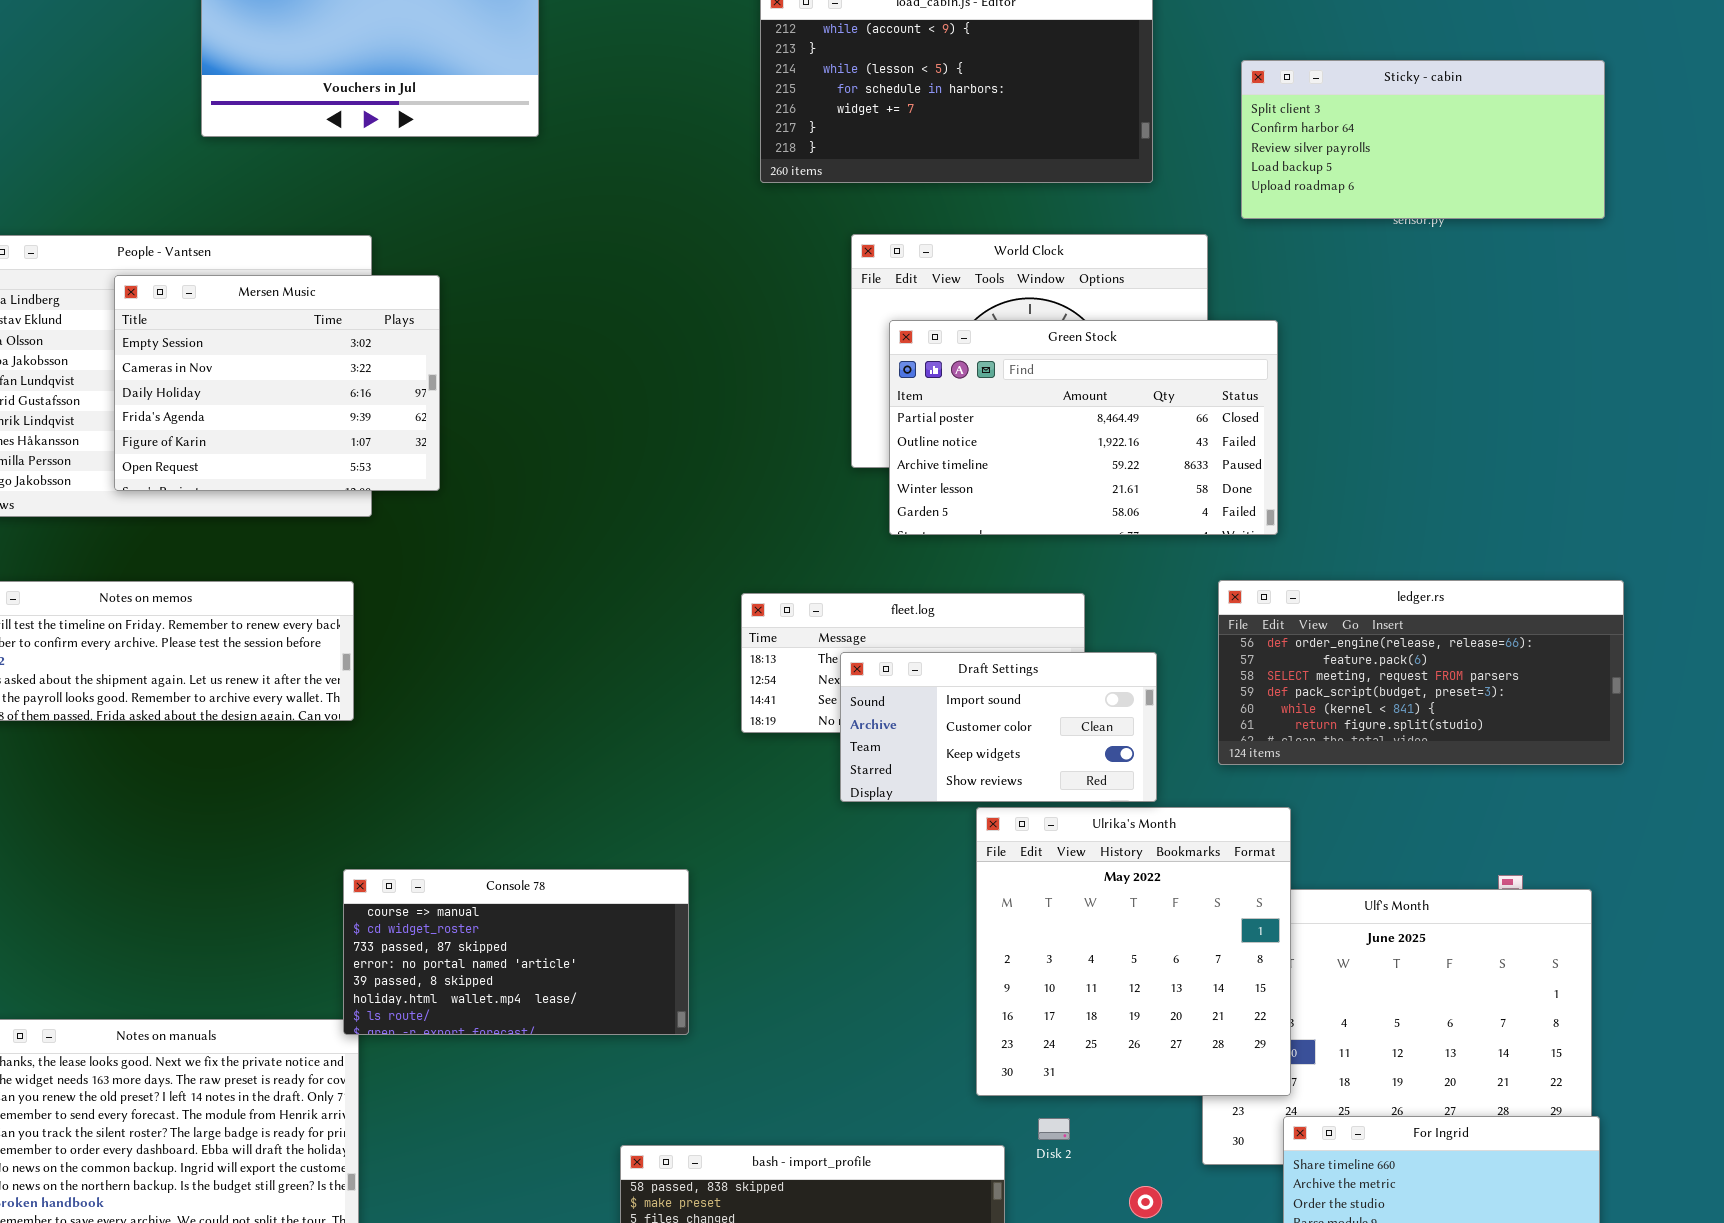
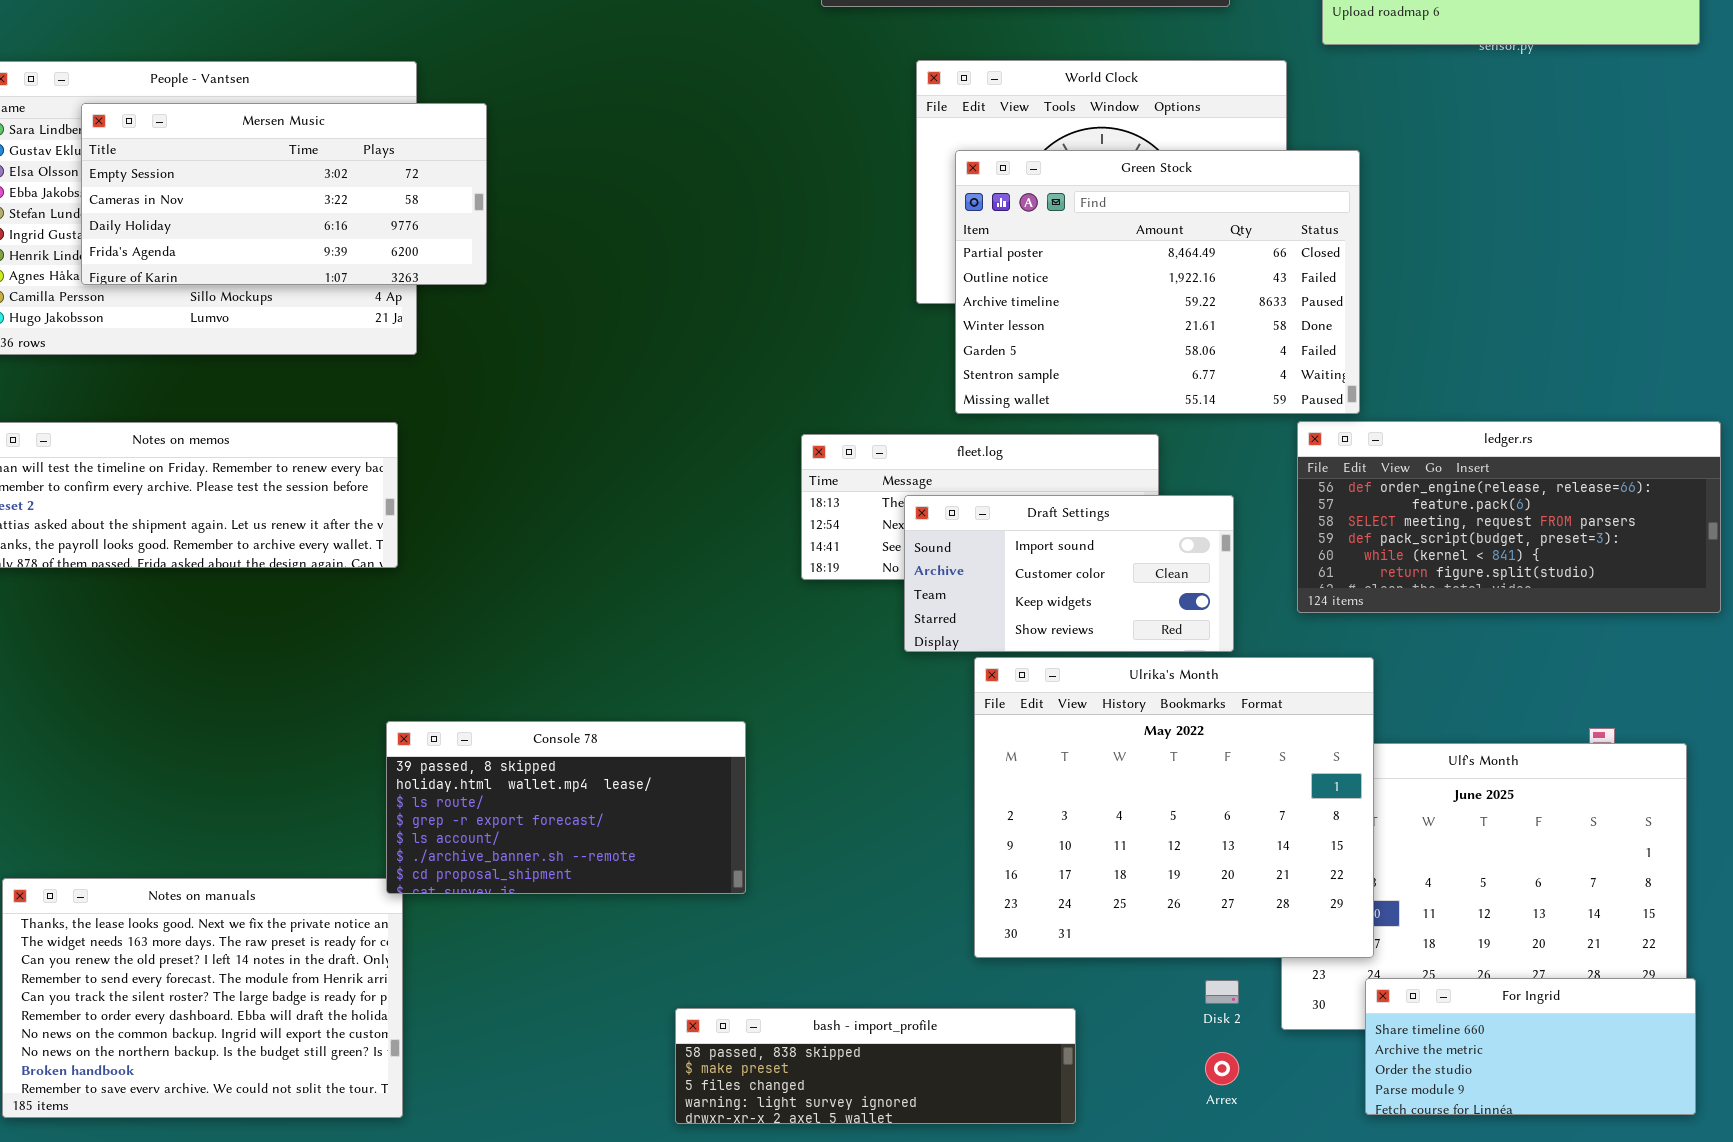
Mersen Music: [114,275,440,491] -> [81,103,487,285], resized
Green Stock: [889,320,1278,535] -> [955,150,1360,414], resized
Ulrika's Month: [976,807,1291,1096] -> [974,657,1374,958], resized
Console 78: [343,869,689,1035] -> [386,721,746,894], scrolled down 4 rows
Disk 2: [1038,1118,1070,1140] -> [1205,980,1239,1004], moved

